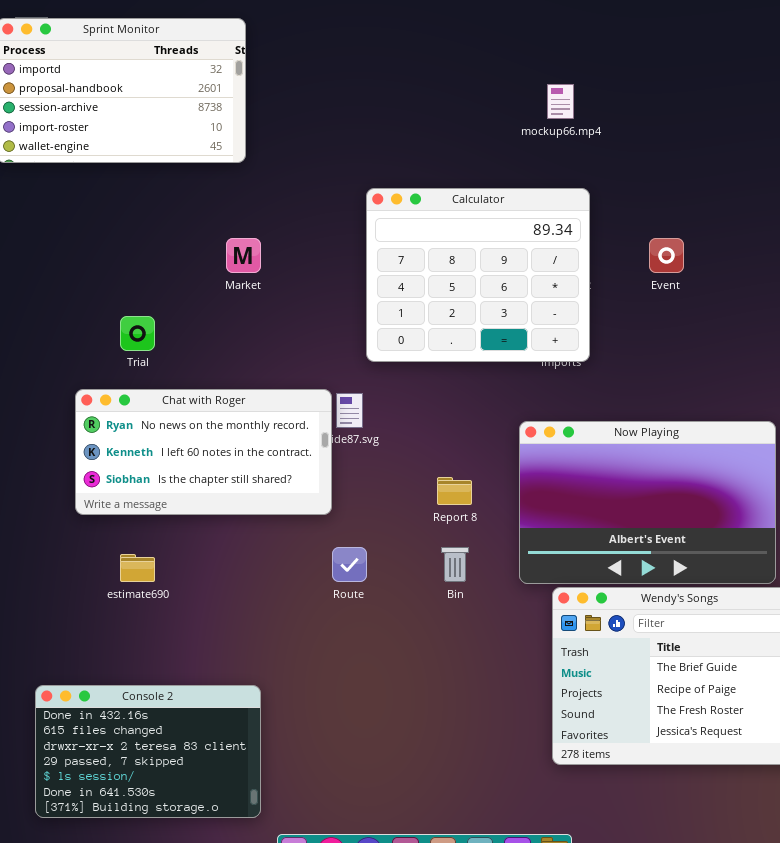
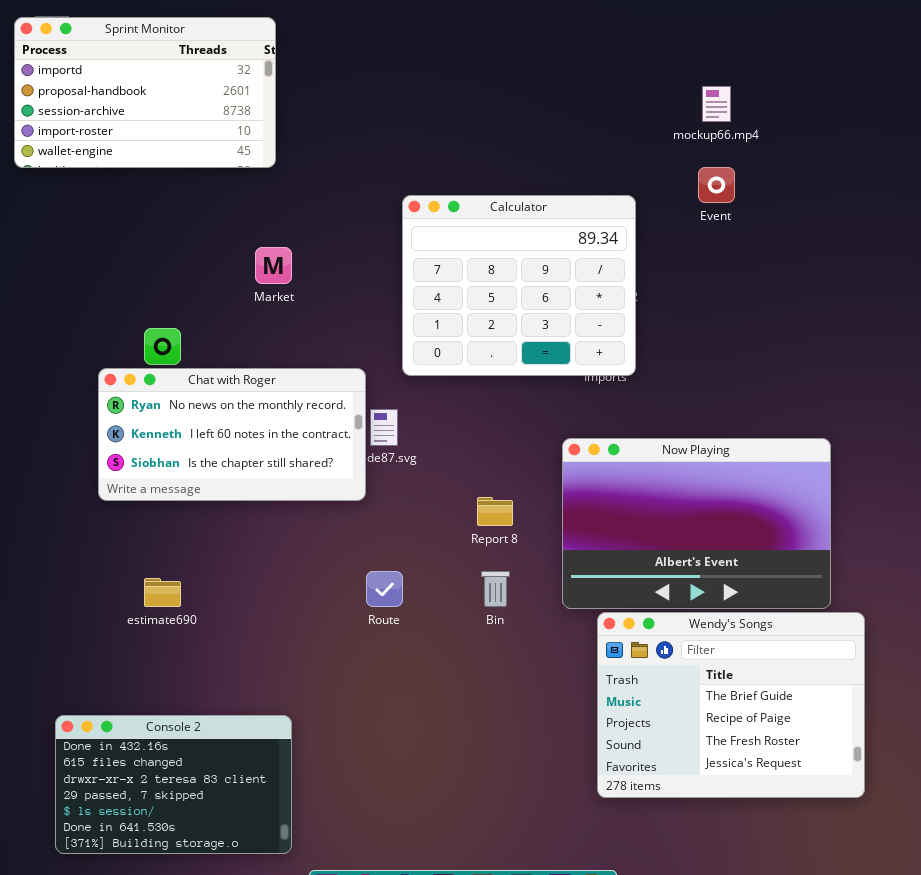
mockup66.mp4: [547,84,574,119] -> [702,86,731,122], moved
Event: [649,238,684,273] -> [698,167,735,203], moved
Chat with Roger: [75,389,332,515] -> [98,368,366,501], moved

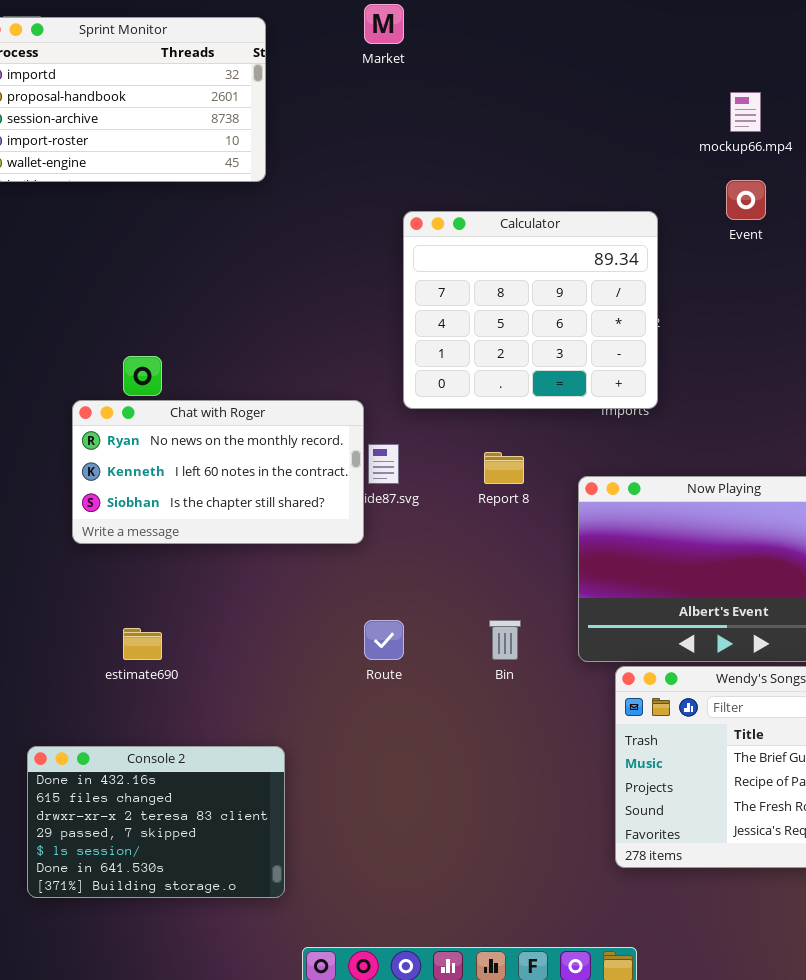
Market: [255,247,292,284] -> [364,4,404,44], moved
Report 8: [477,497,513,526] -> [484,452,524,484], moved
Console 2: [55,715,292,854] -> [27,746,285,898], moved

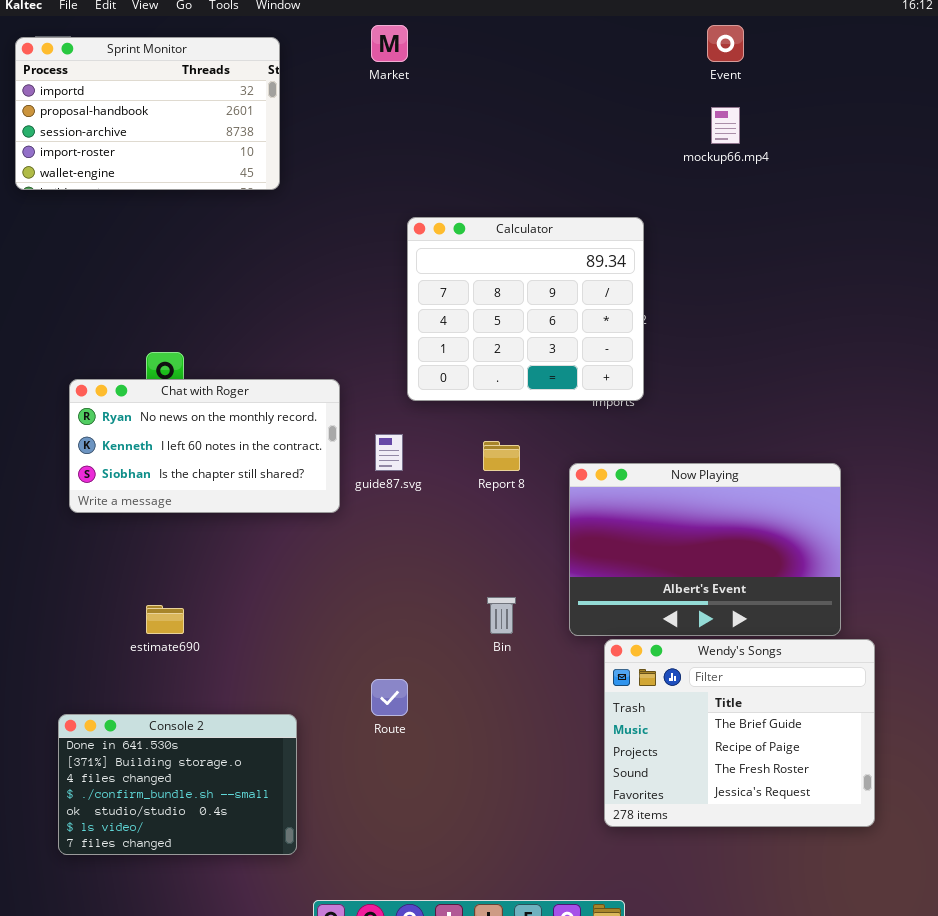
Event: [726,180,766,220] -> [707,25,744,62], moved
Chat with Roger: [72,400,364,544] -> [69,379,340,513], moved
Route: [364,620,404,660] -> [371,679,408,716], moved
Console 2: [27,746,285,898] -> [58,714,297,855], scrolled down 5 rows

